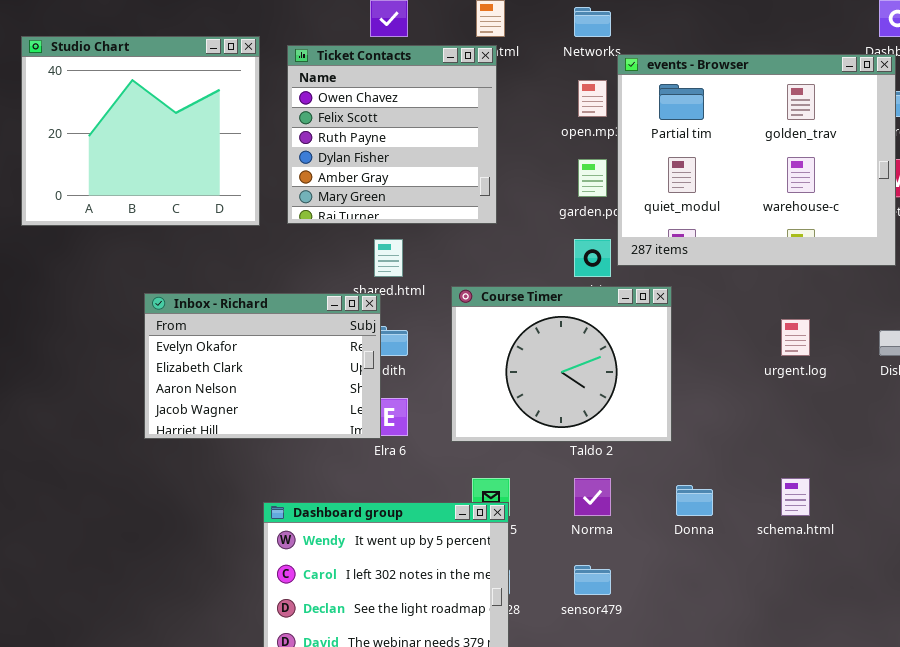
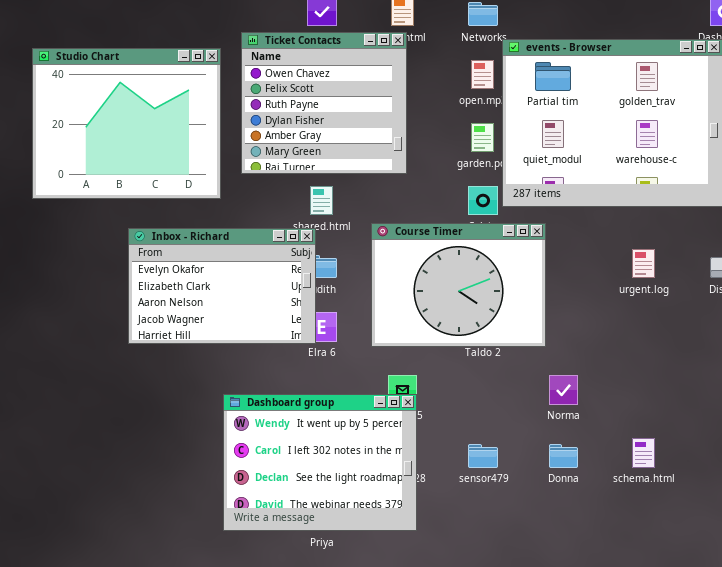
Studio Chart: [21,36,260,226] -> [32,48,221,199], moved
Norma: [574,478,611,516] -> [549,375,578,405], moved
schema.html: [781,478,810,516] -> [632,438,655,468], moved
Donna: [676,485,713,516] -> [549,444,578,468], moved

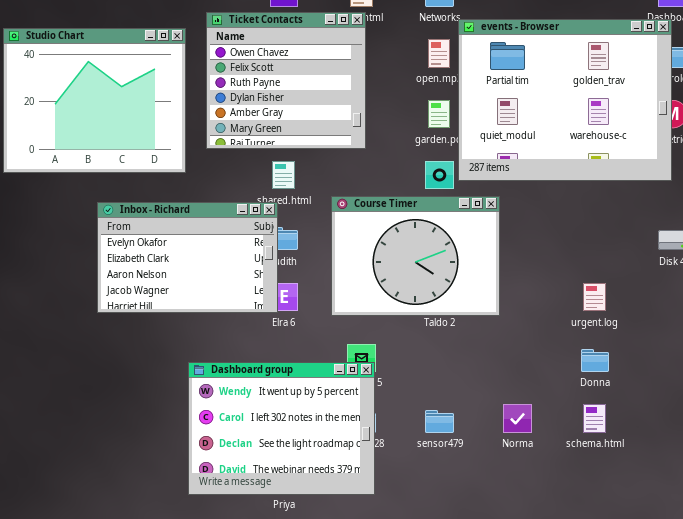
urgent.log: [632,249,655,278] -> [583,283,606,311], moved
Norma: [549,375,578,405] -> [503,404,532,433], moved
Donna: [549,444,578,468] -> [581,349,609,372], moved

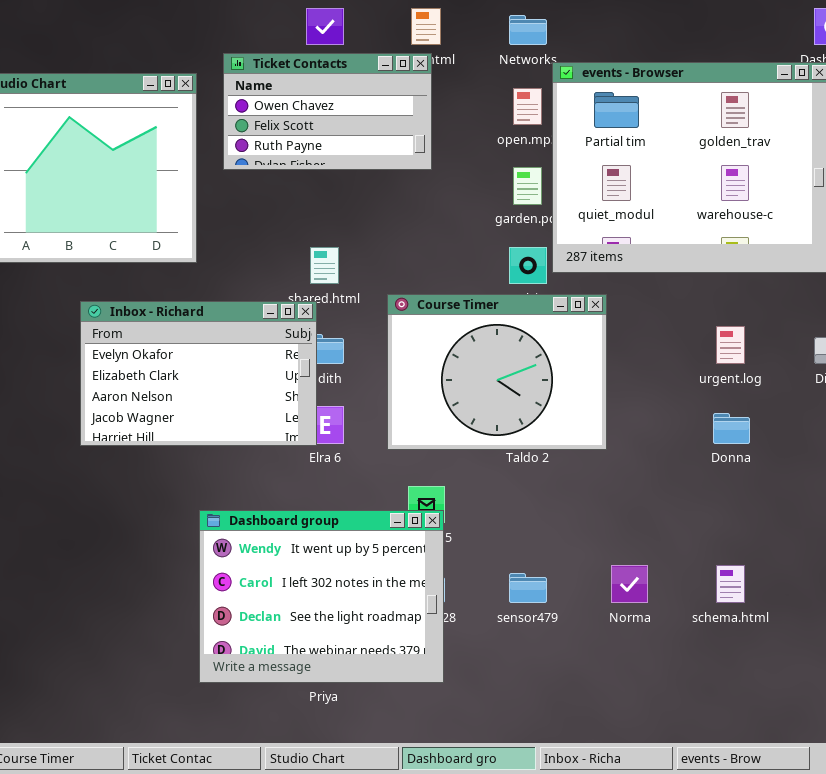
Ticket Contacts: [206,12,366,149] -> [223,53,432,170], resized
urgent.log: [583,283,606,311] -> [716,326,745,364], moved
Donna: [581,349,609,372] -> [713,413,750,444], moved

